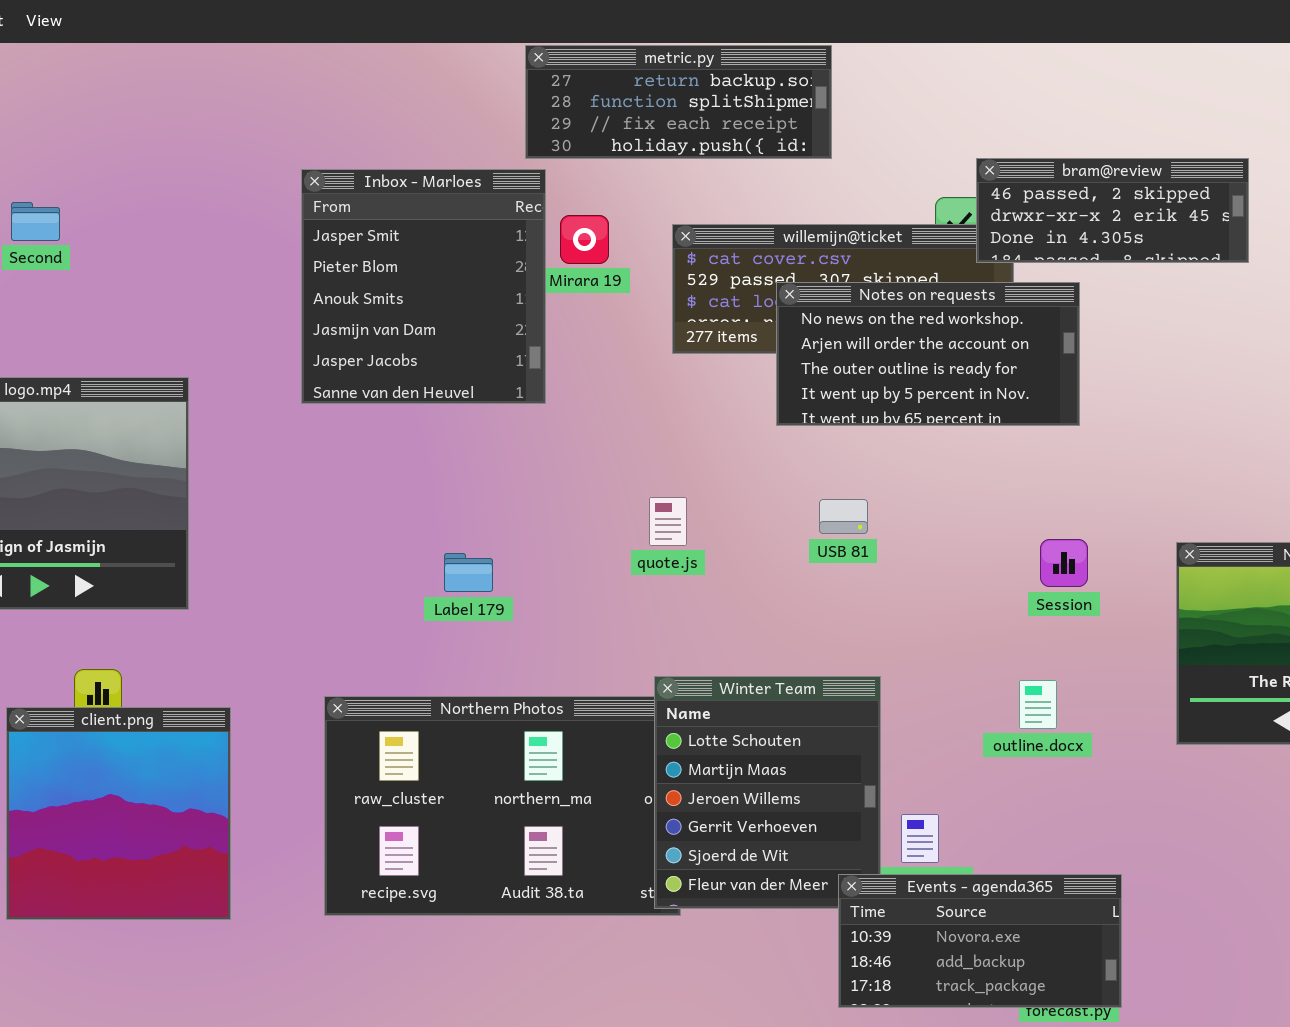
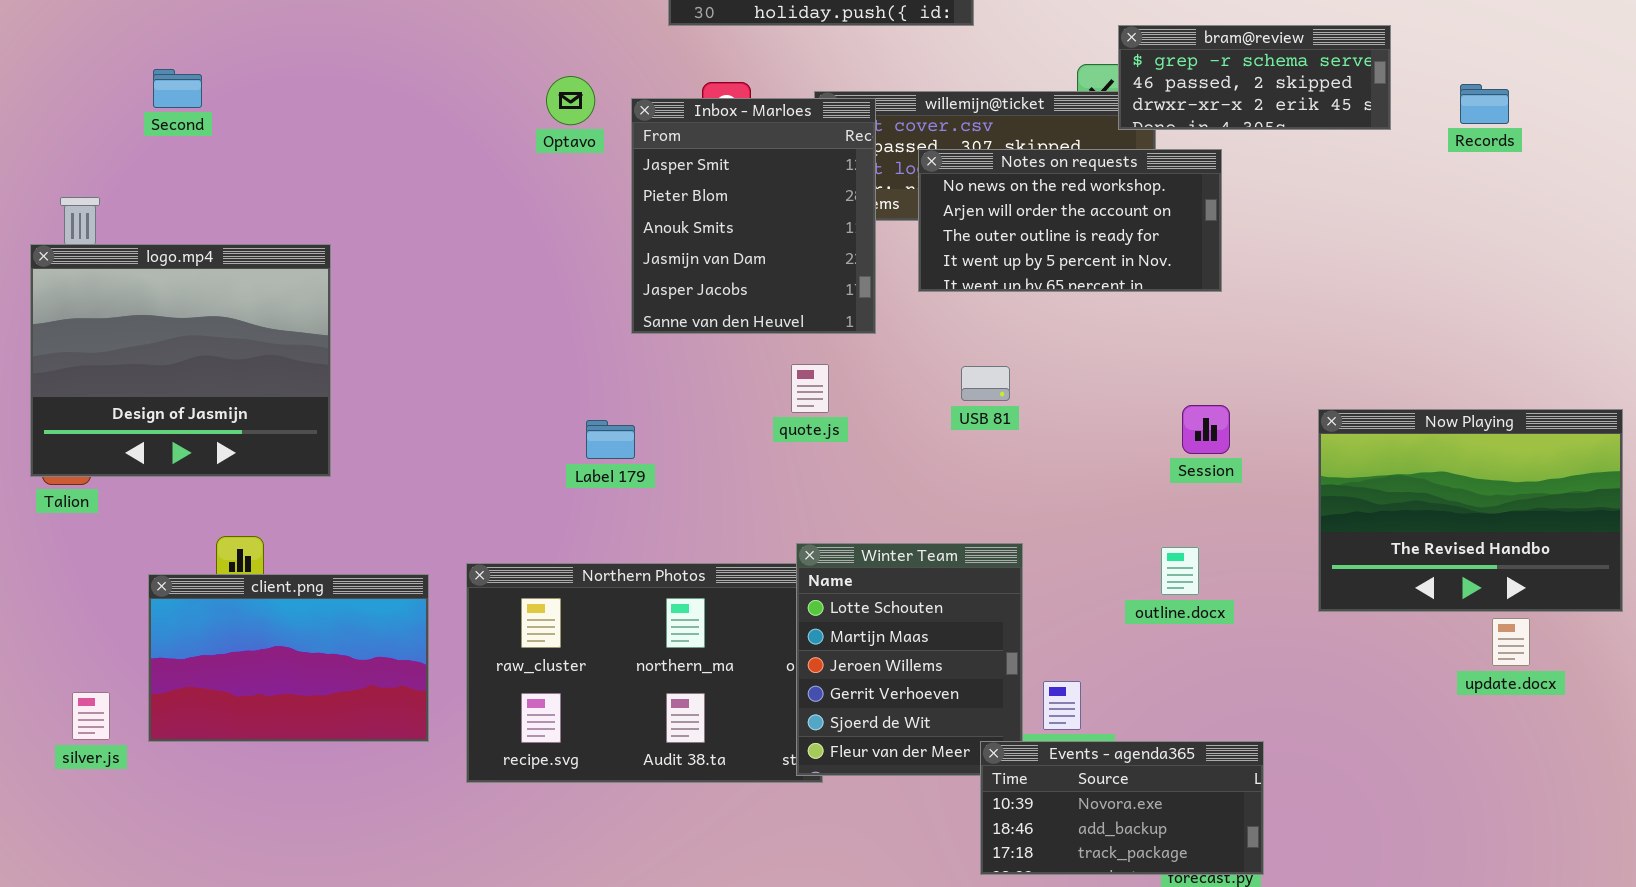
bram@review: [976,158,1249,263] -> [1118,25,1391,130], scrolled up 1 row
Inbox - Marloes: [301,169,546,404] -> [631,98,876,334], moved
client.png: [6,707,231,920] -> [148,574,429,742], resized

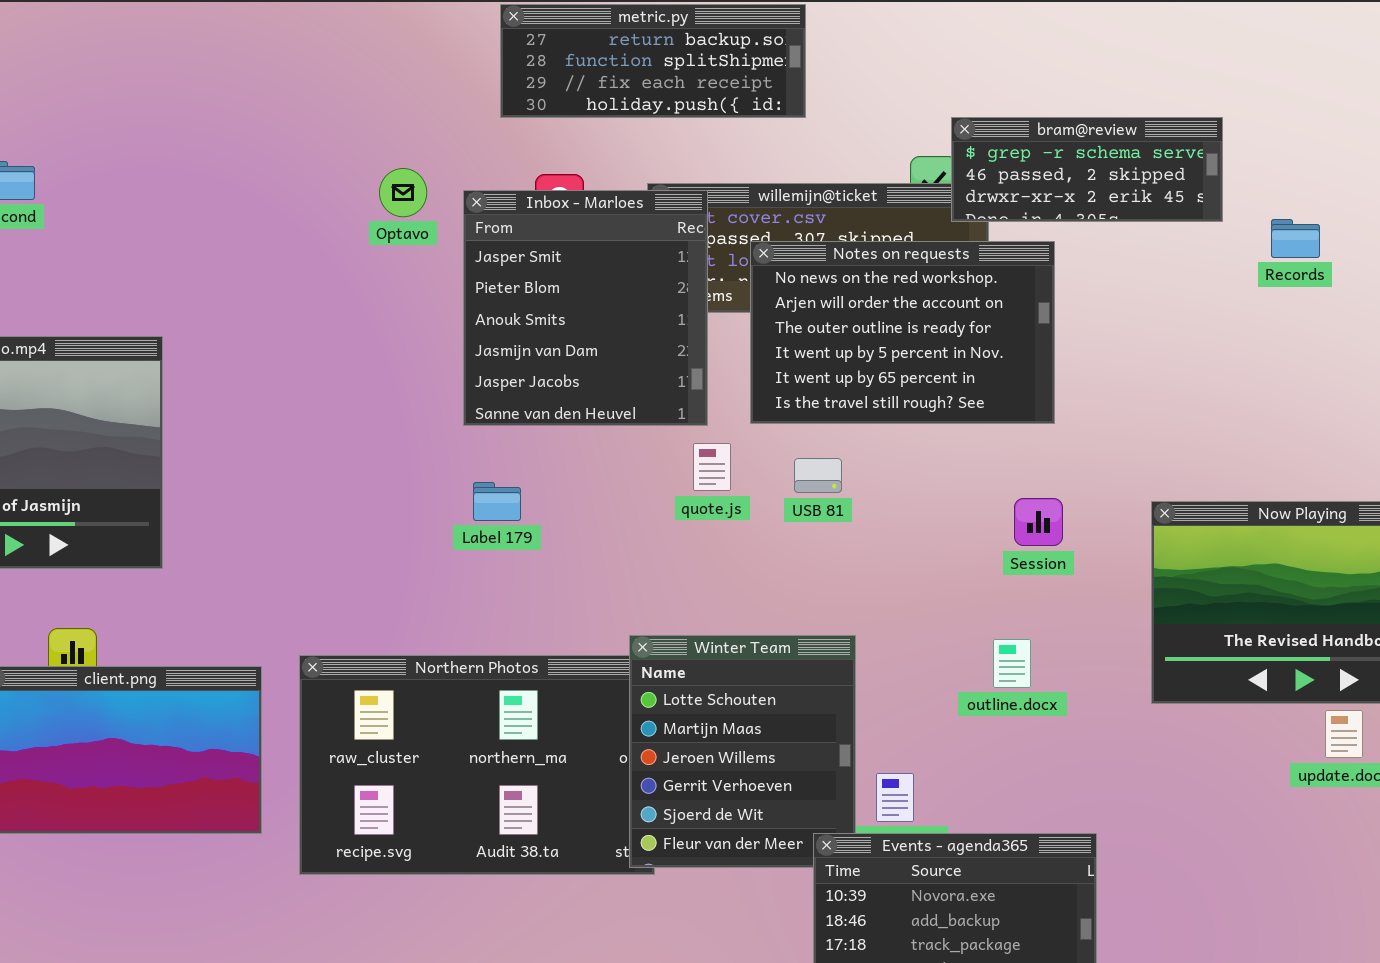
Records: [1460,84,1509,124] -> [1271,219,1320,258], moved
Notes on requests: [918,149,1222,292] -> [750,241,1055,424], resized
quote.js: [791,364,829,413] -> [693,443,731,491], moved
Label 179: [586,420,635,459] -> [473,482,521,521], moved

